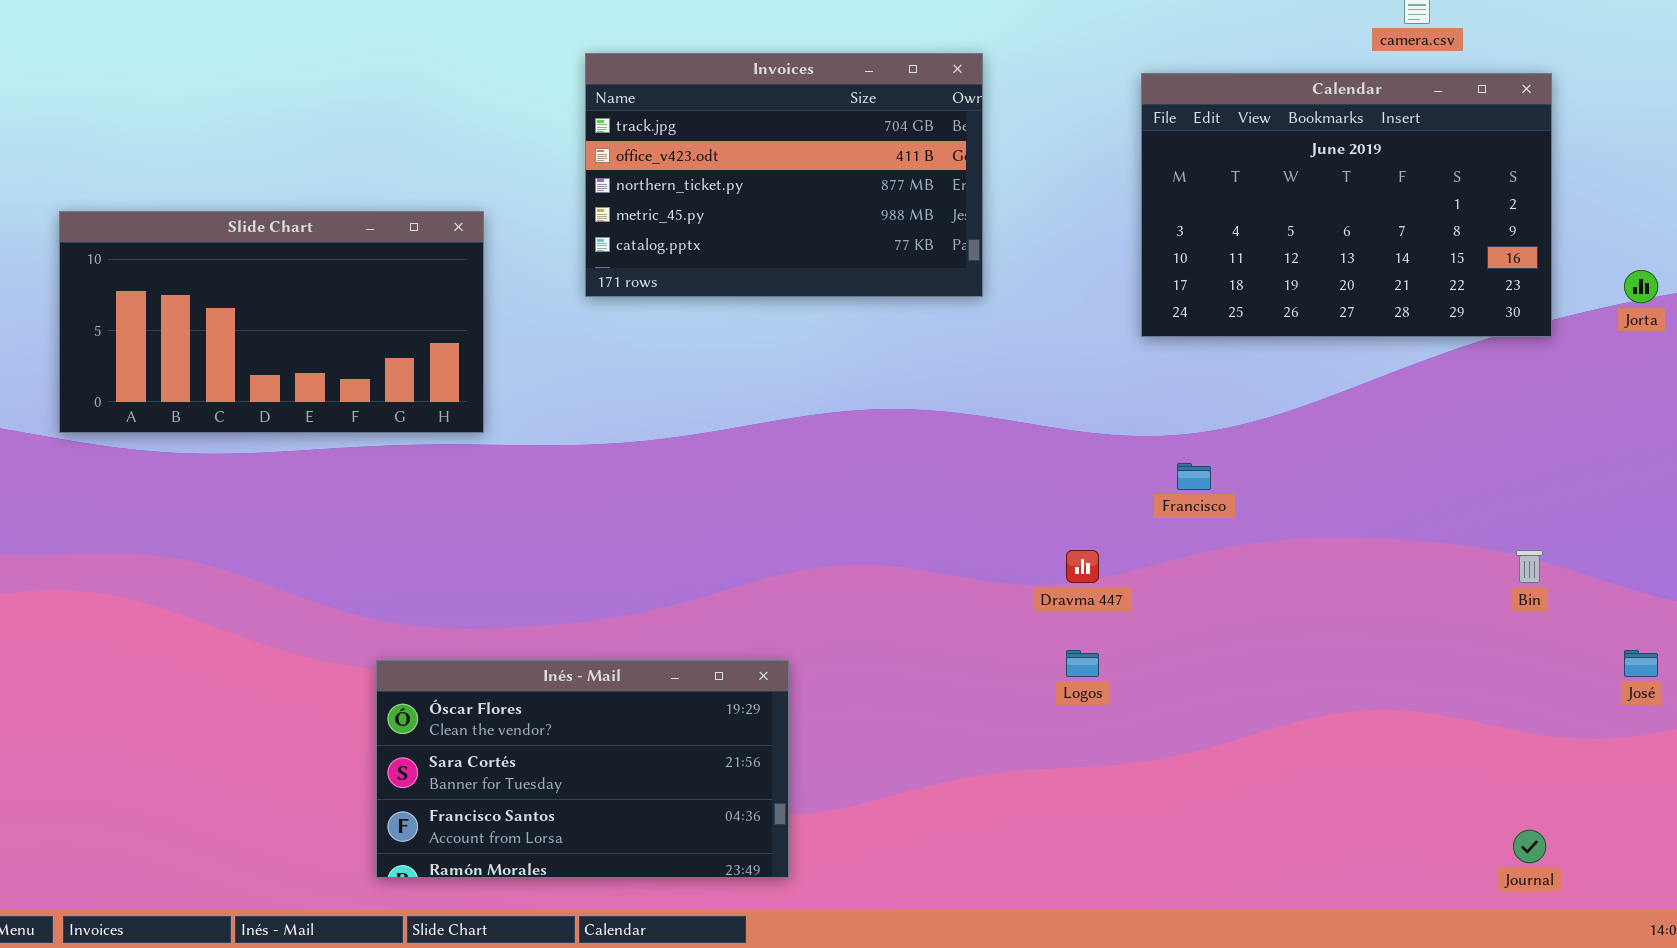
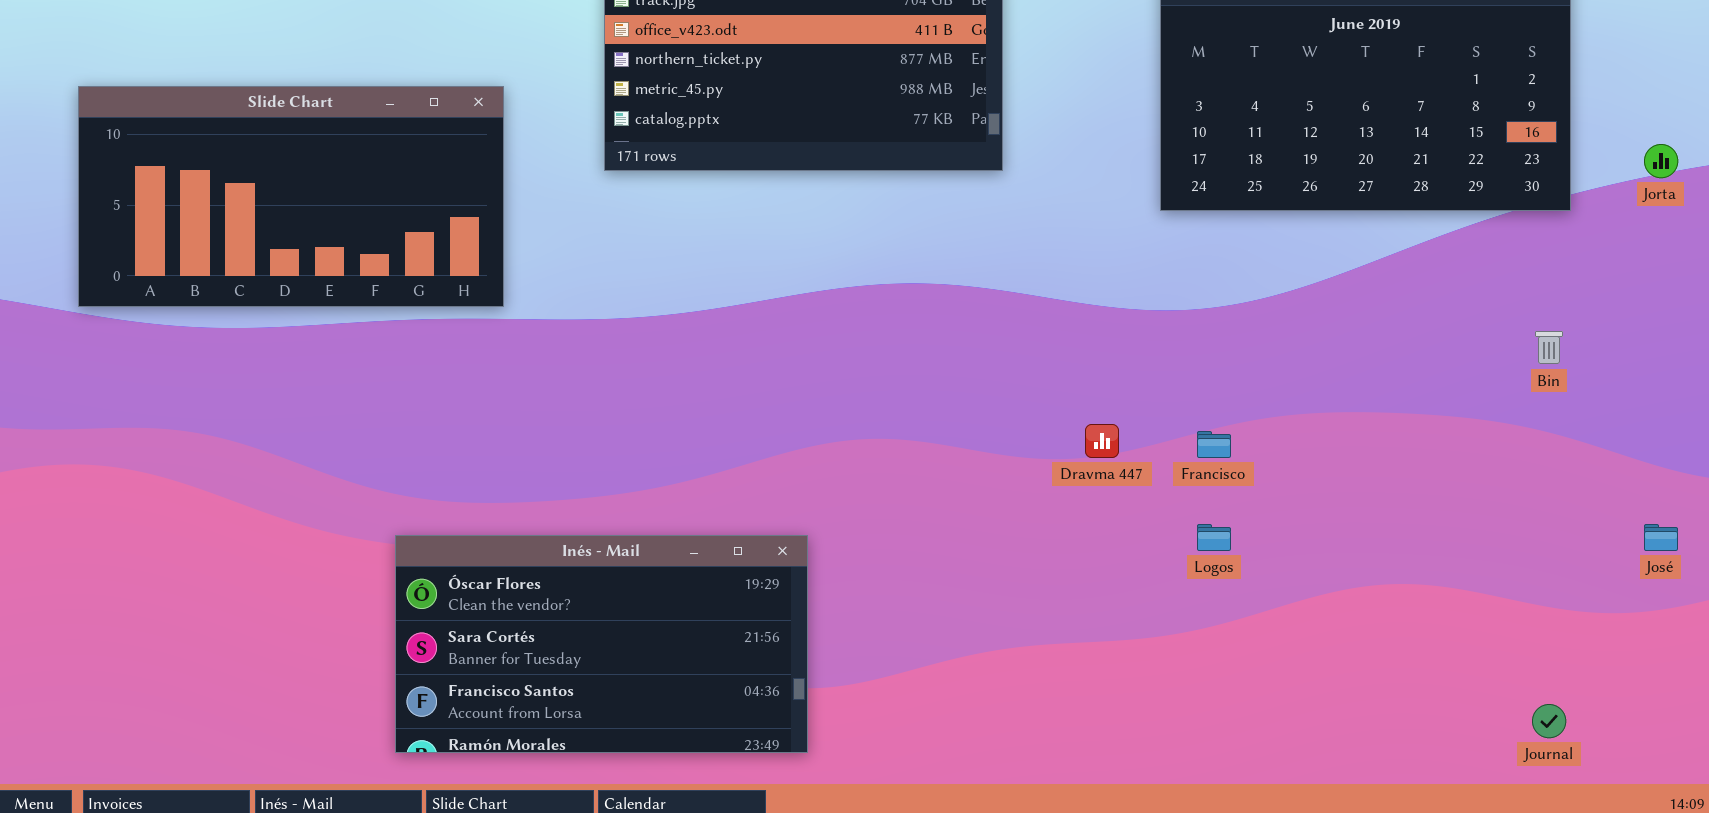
Francisco: [1177,463,1211,490] -> [1197,431,1231,458], moved
Bin: [1516,550,1543,583] -> [1535,331,1563,364], moved
Logos: [1066,650,1099,677] -> [1197,524,1231,551], moved

